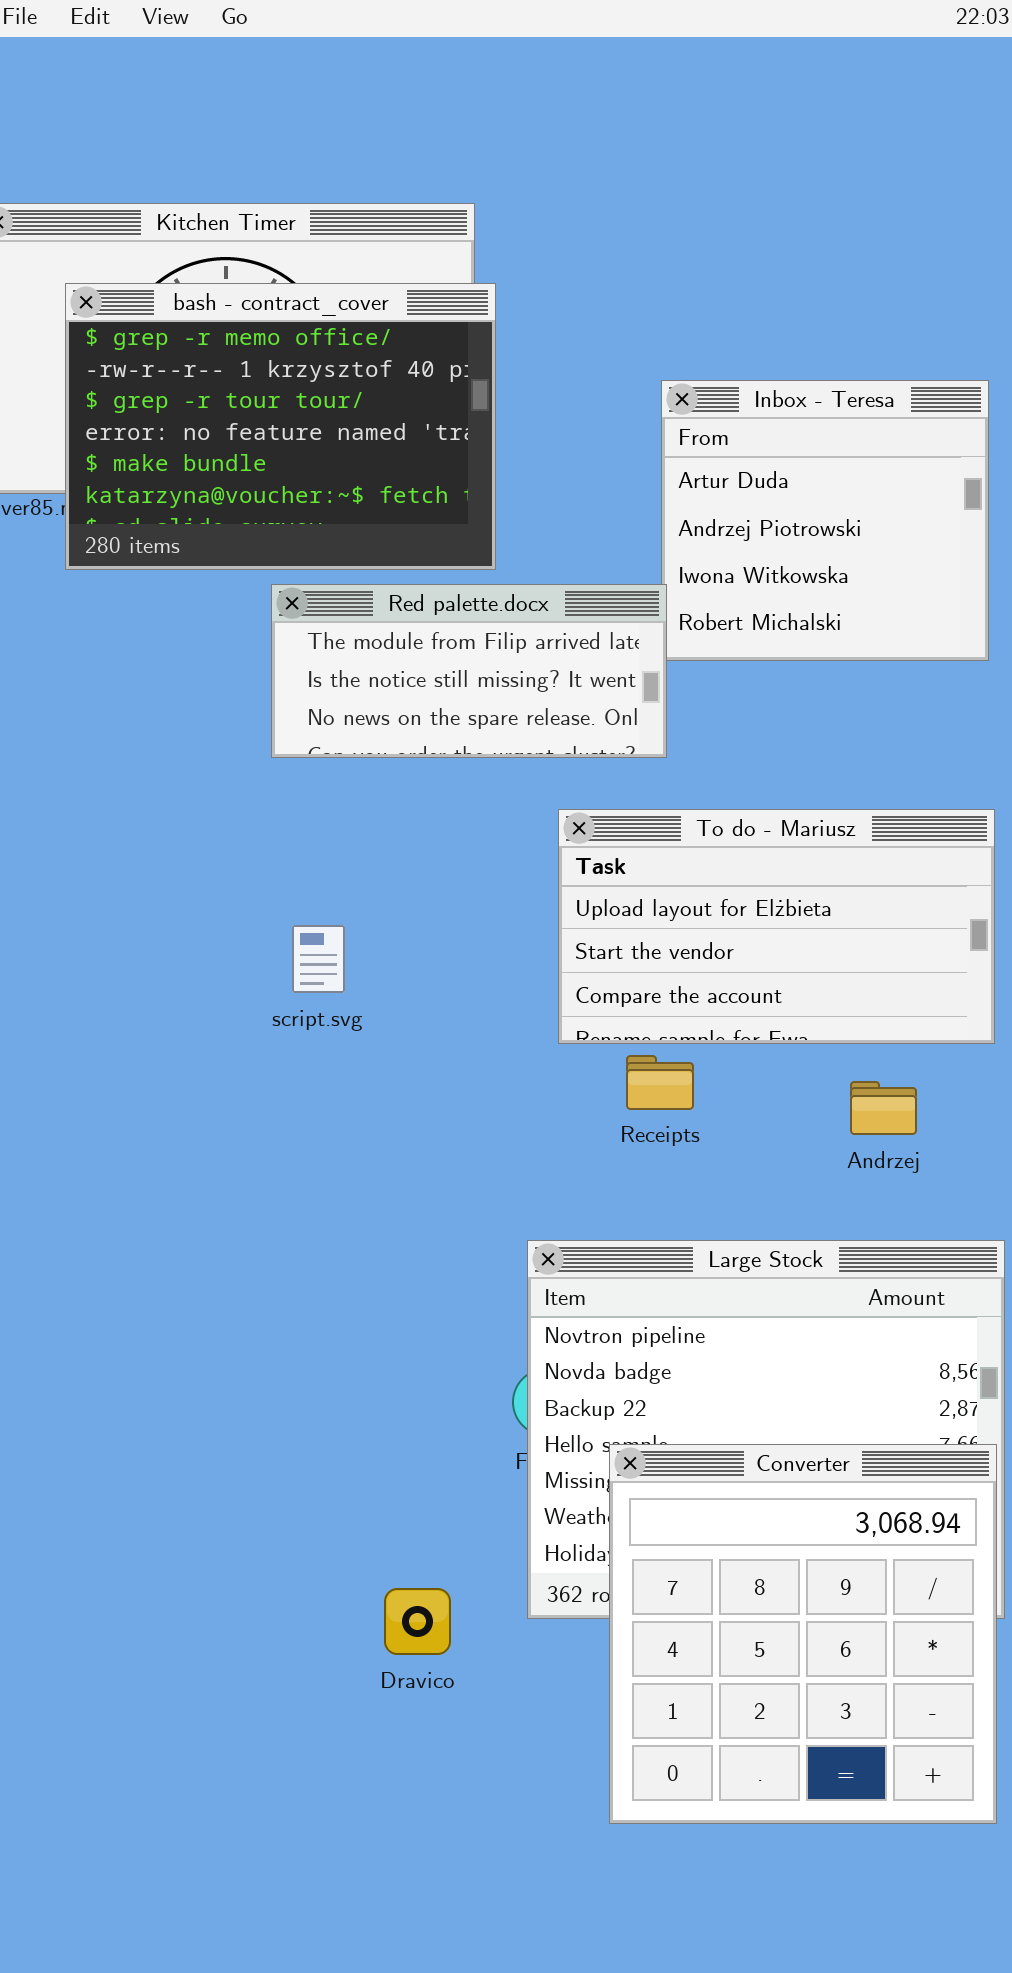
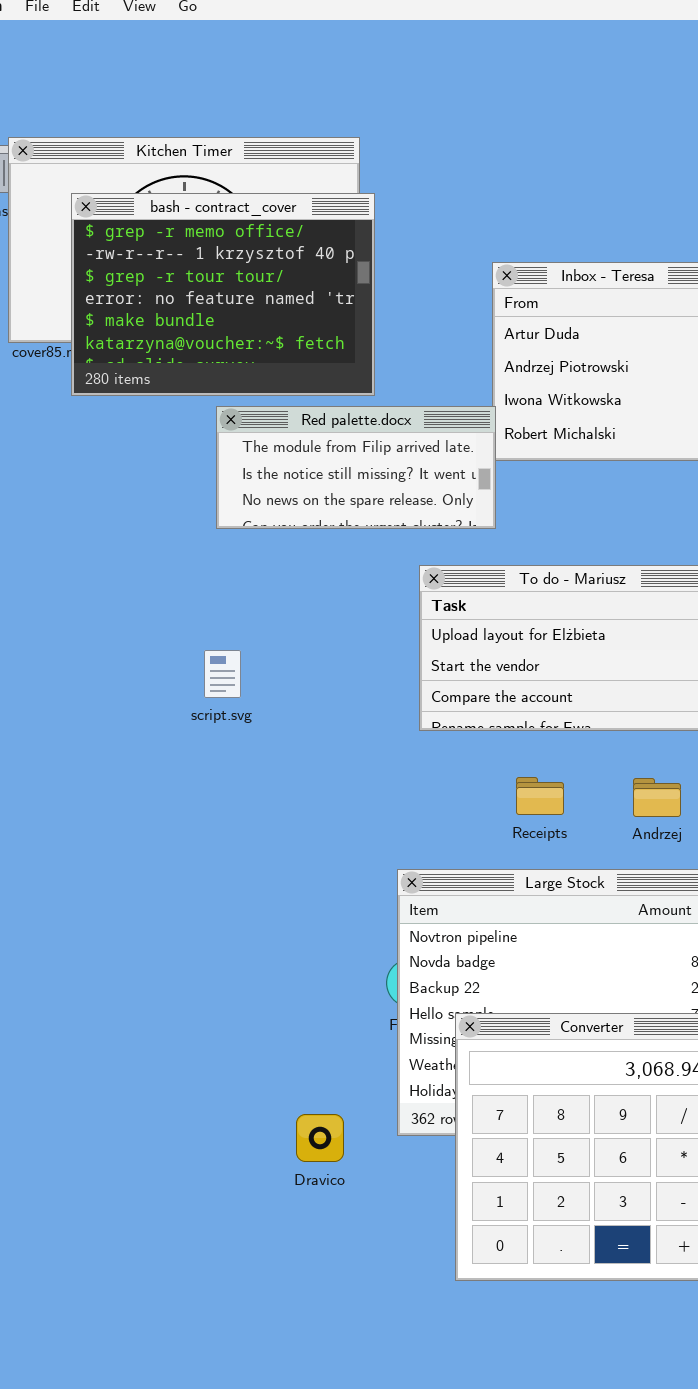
script.svg: [292,925,345,993] -> [204,650,241,698], moved
Receipts: [626,1055,694,1110] -> [516,777,564,815], moved
Andrzej: [850,1081,917,1135] -> [633,778,681,817], moved

